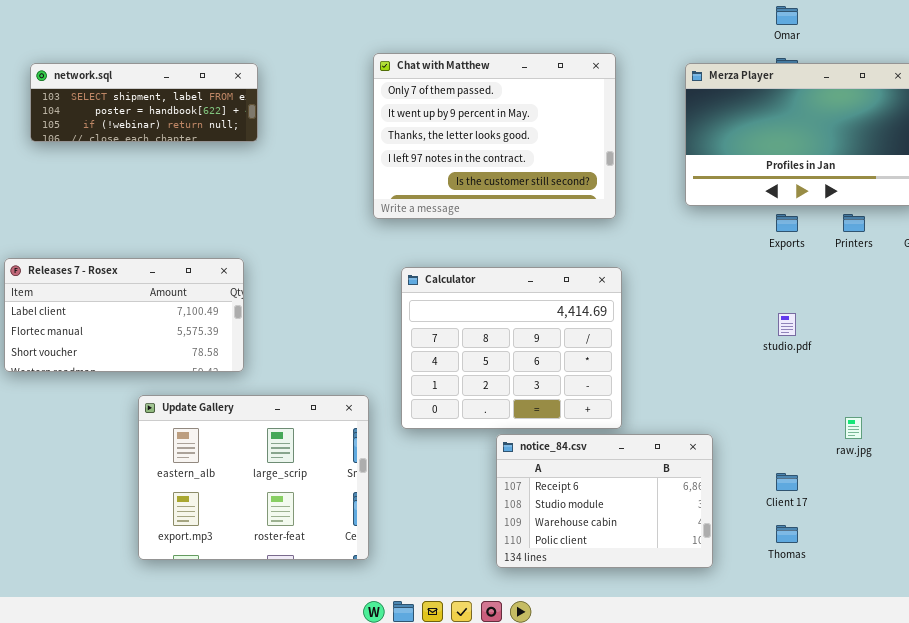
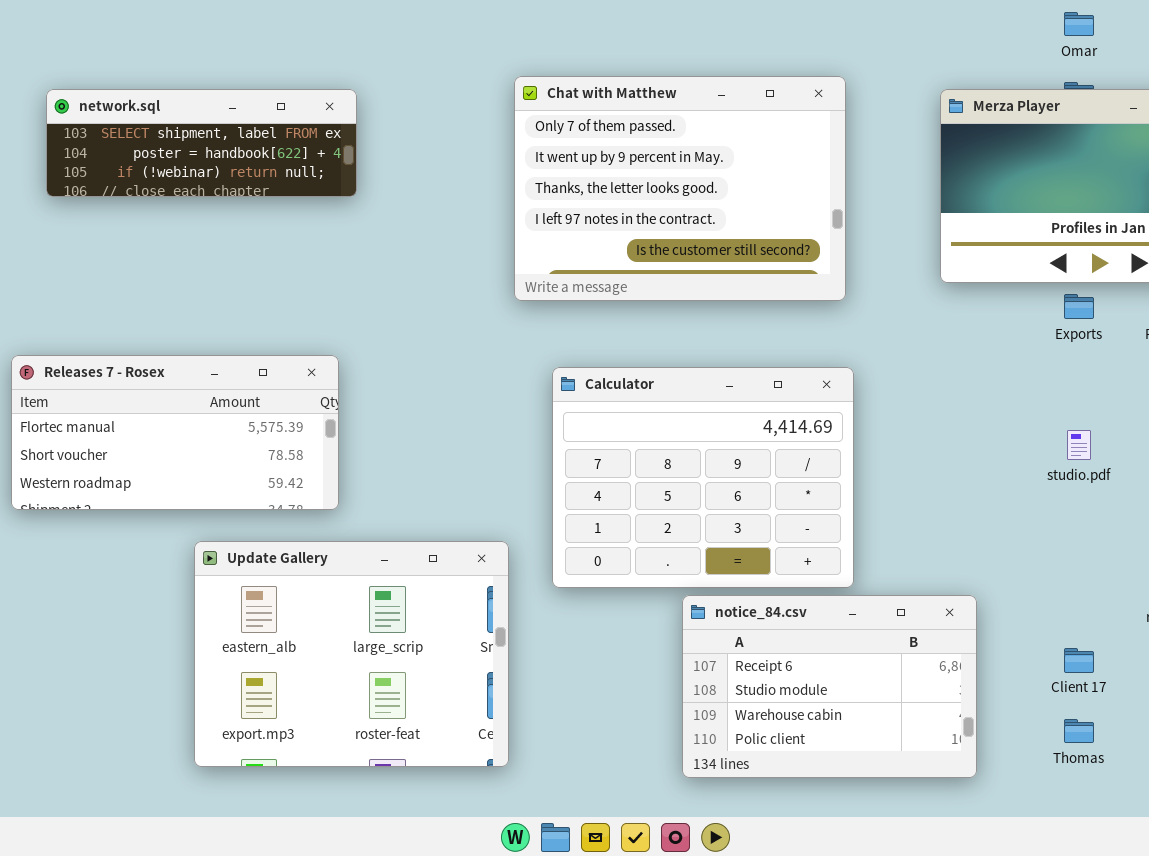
Releases 7 - Rosex: [4,258,244,372] -> [11,355,339,510], scrolled down 1 row

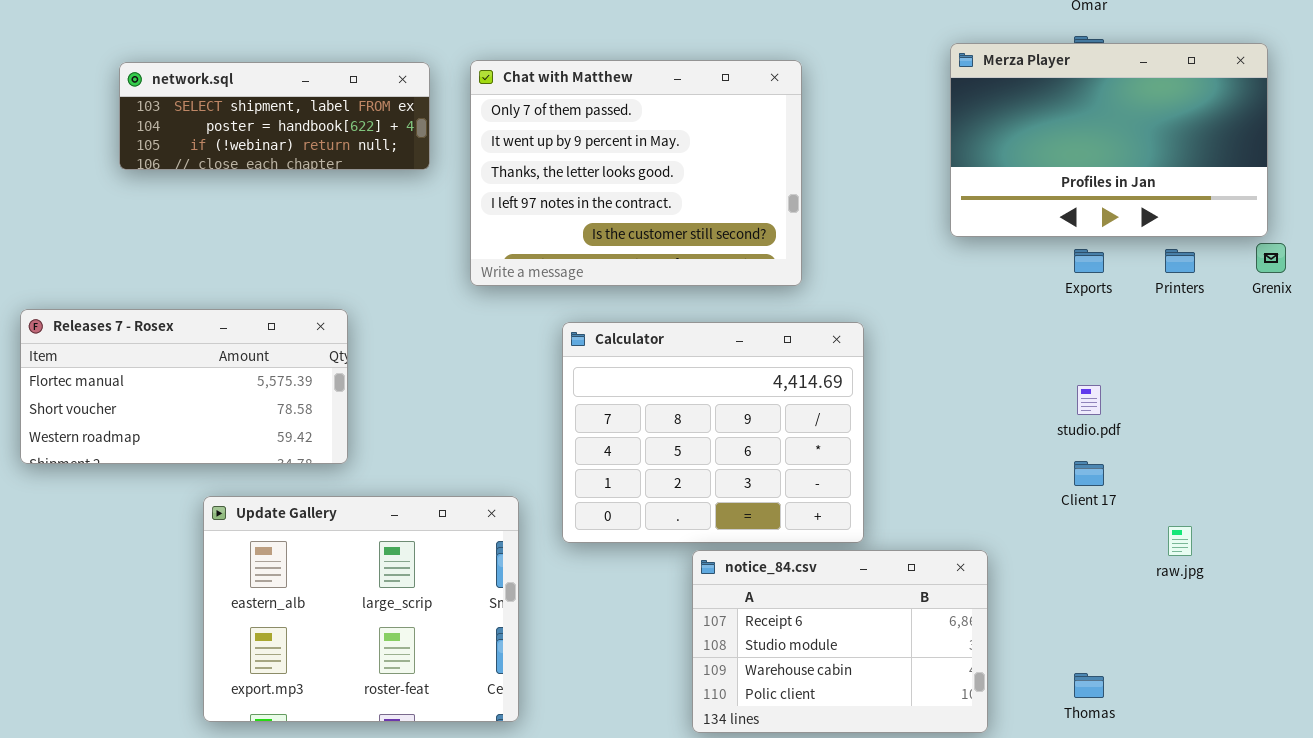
Chat with Matthew: [514,76,846,301] -> [470,60,802,286], moved
network.sql: [46,89,357,197] -> [119,62,430,170], moved
Client 17: [1064,648,1094,673] -> [1074,461,1104,486], moved

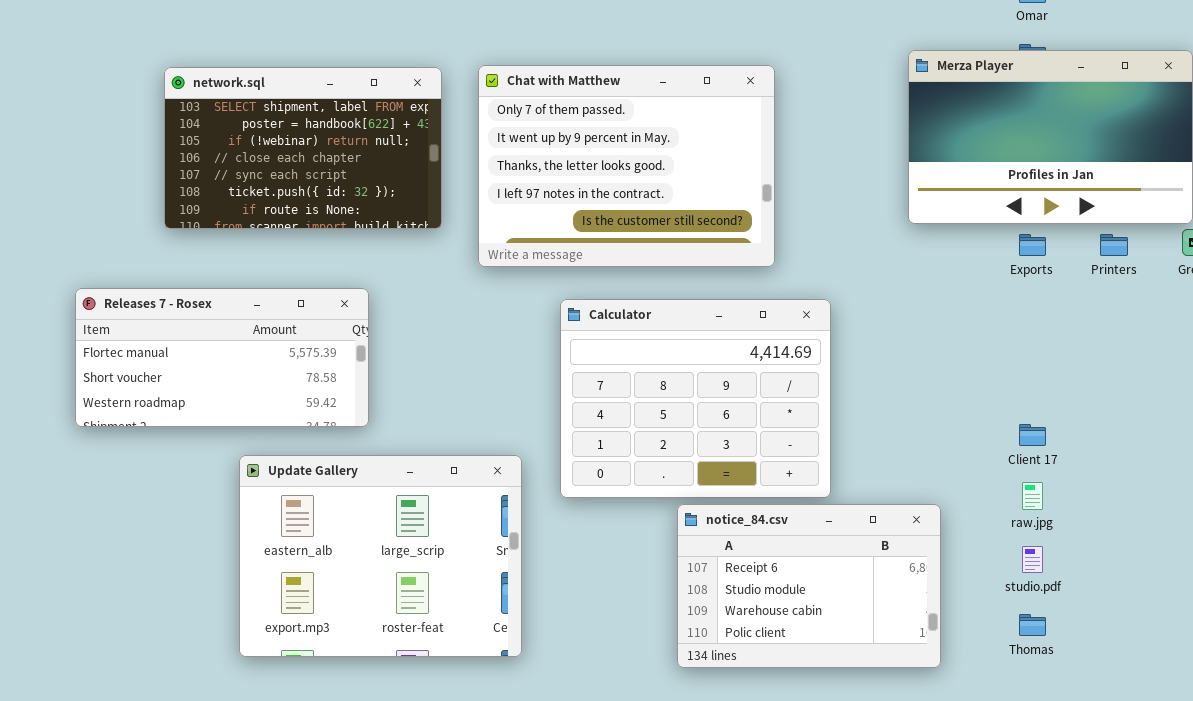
network.sql: [119,62,430,170] -> [164,67,442,229], resized
studio.pdf: [1077,385,1101,415] -> [1022,546,1043,573], moved
raw.jpg: [1168,526,1192,556] -> [1022,482,1043,510], moved

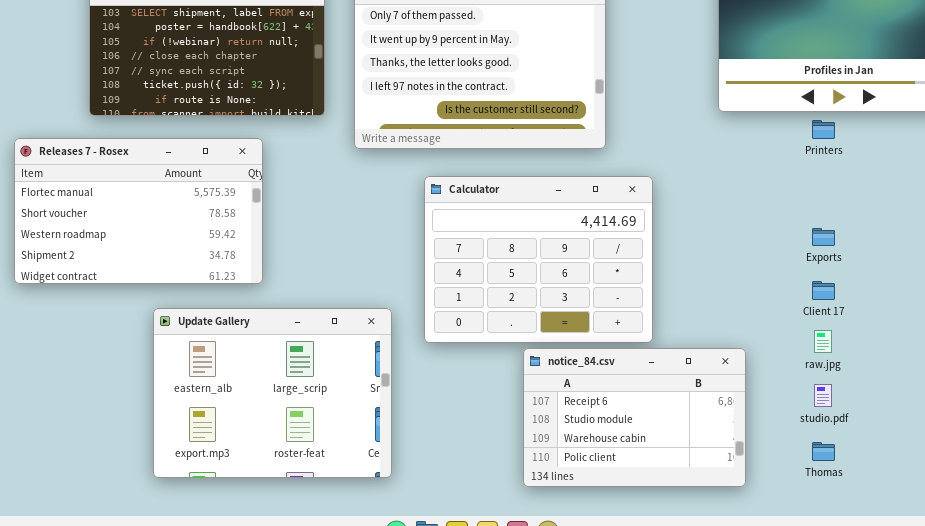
Exports: [1019,234,1046,256] -> [812,228,835,246], moved
Printers: [1100,234,1128,256] -> [812,120,835,139], moved
Releases 7 - Rosex: [75,288,369,427] -> [14,138,263,284], resized

